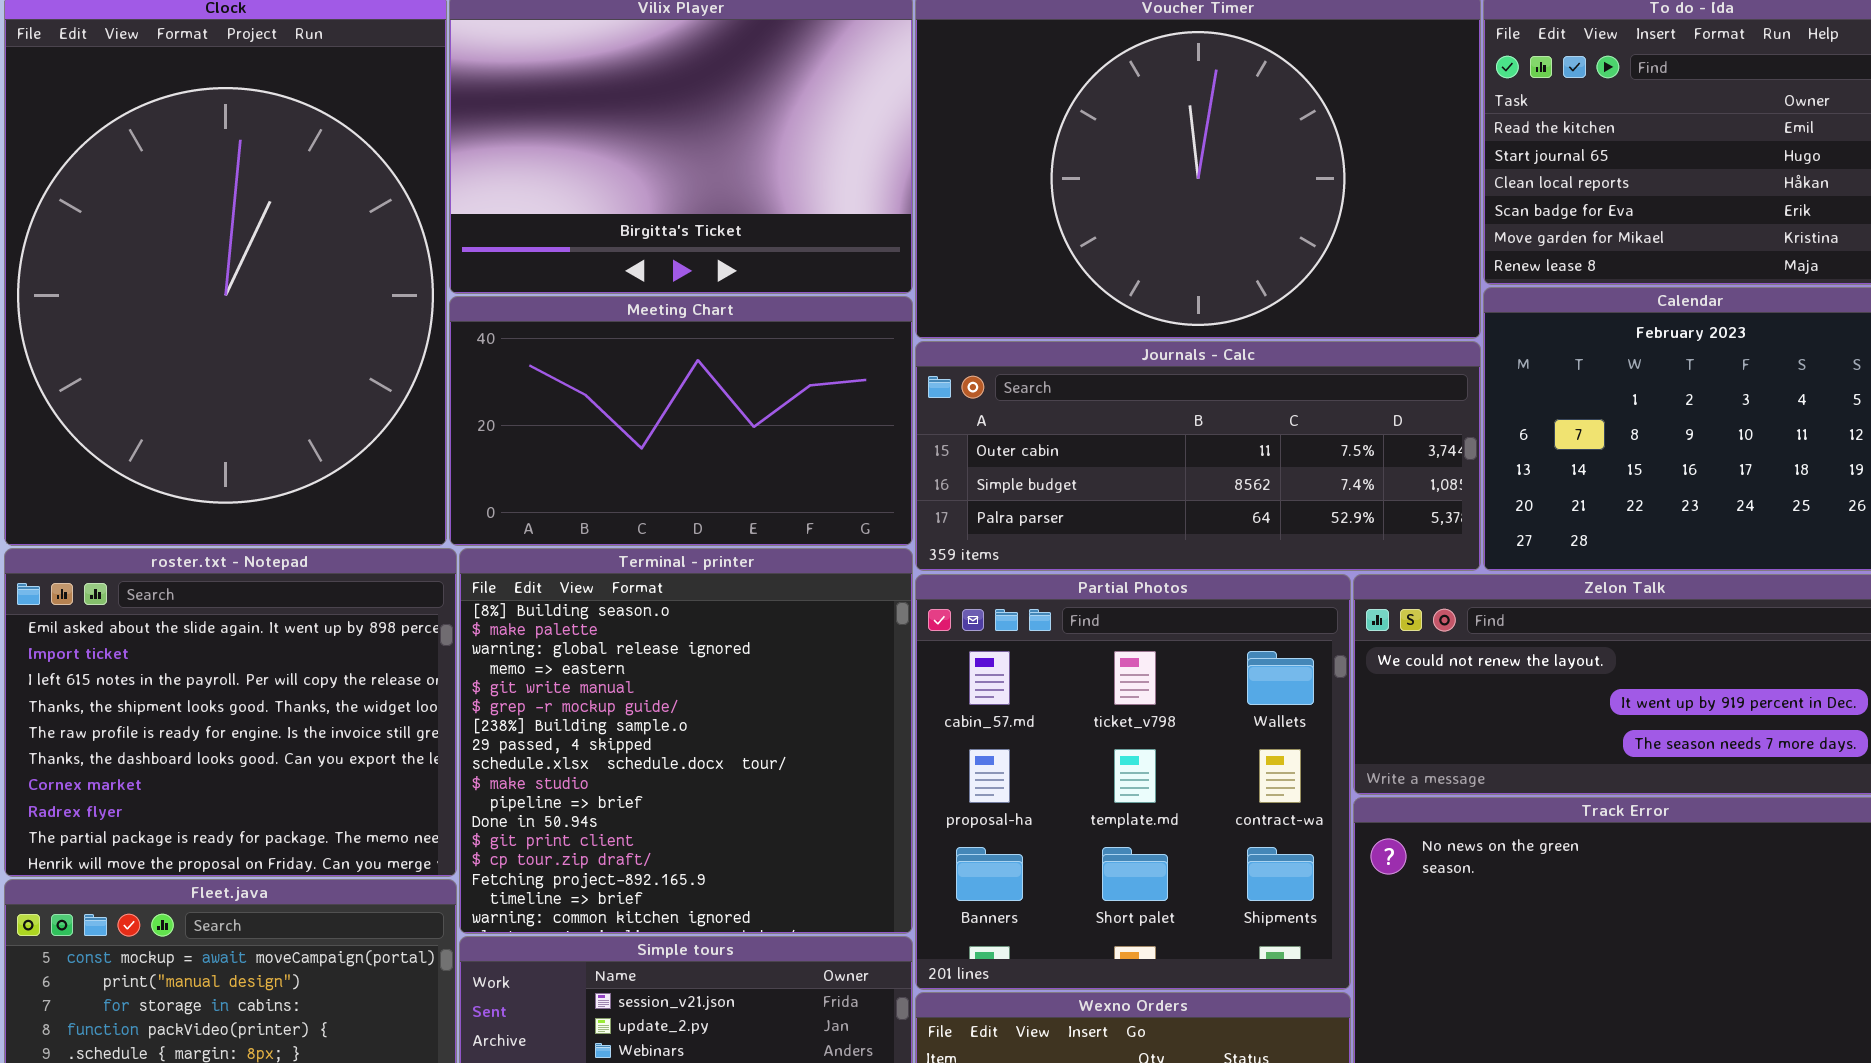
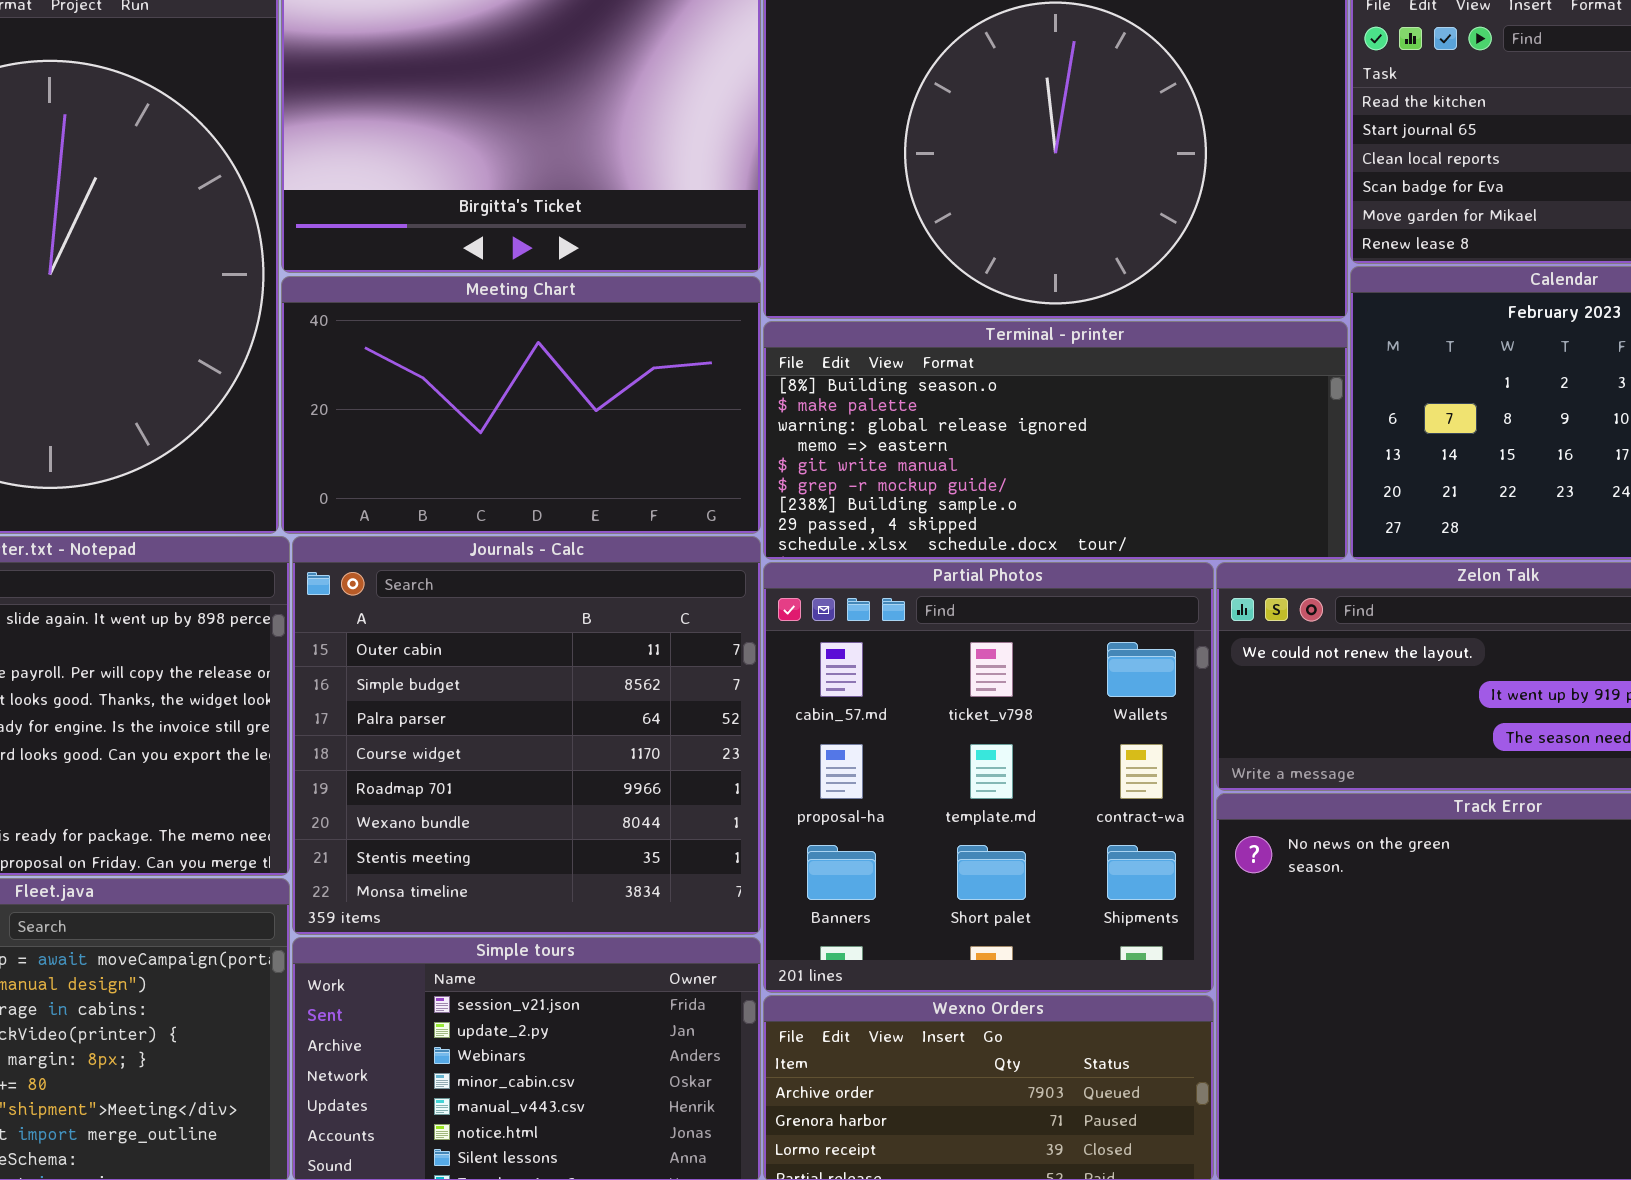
Journals - Calc: [915,341,1481,571] -> [292,536,761,935], moved, resized
Terminal - printer: [459,548,913,934] -> [763,321,1348,560], moved, resized

